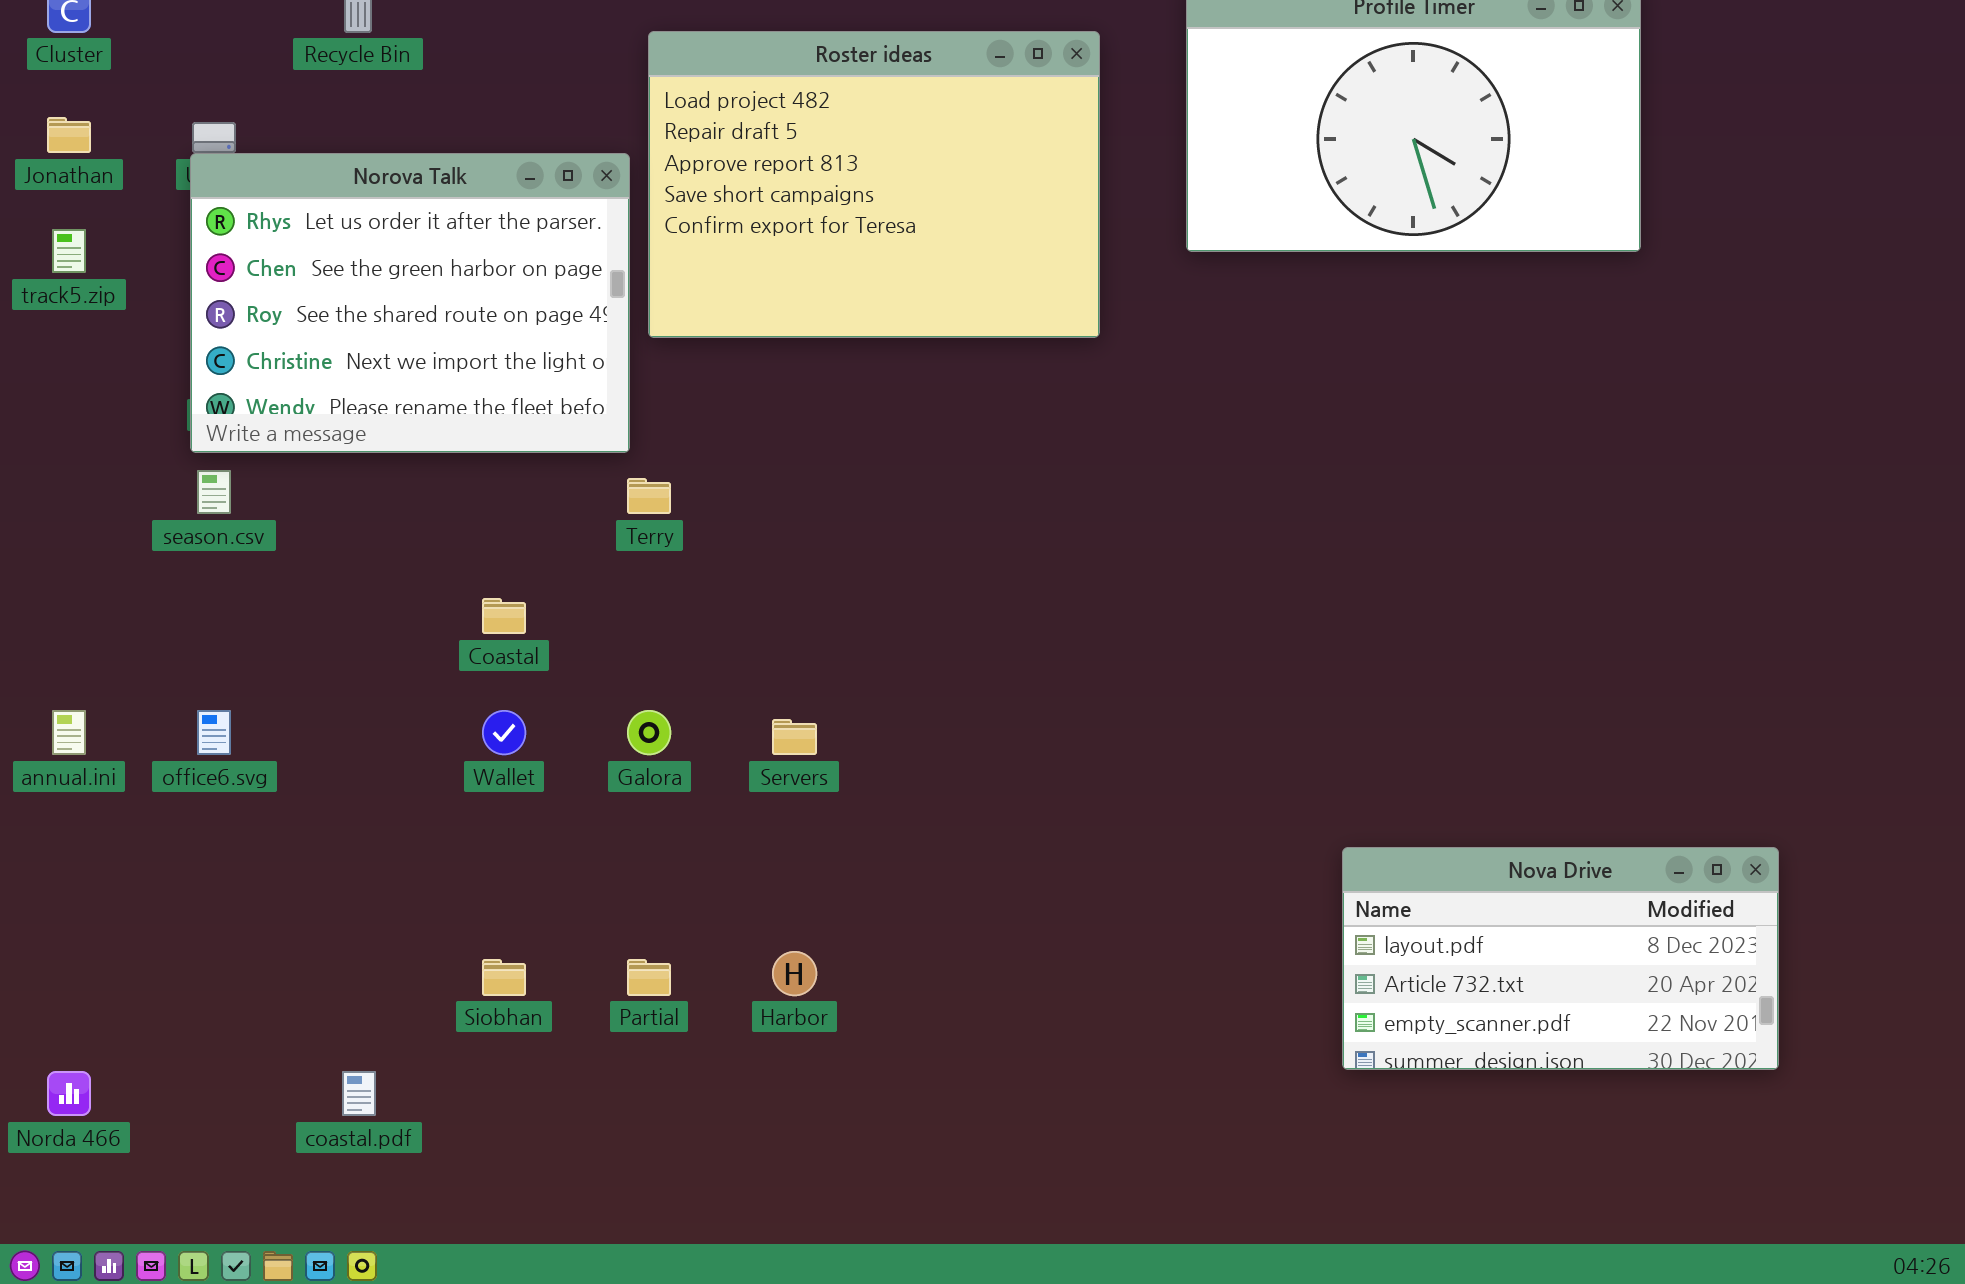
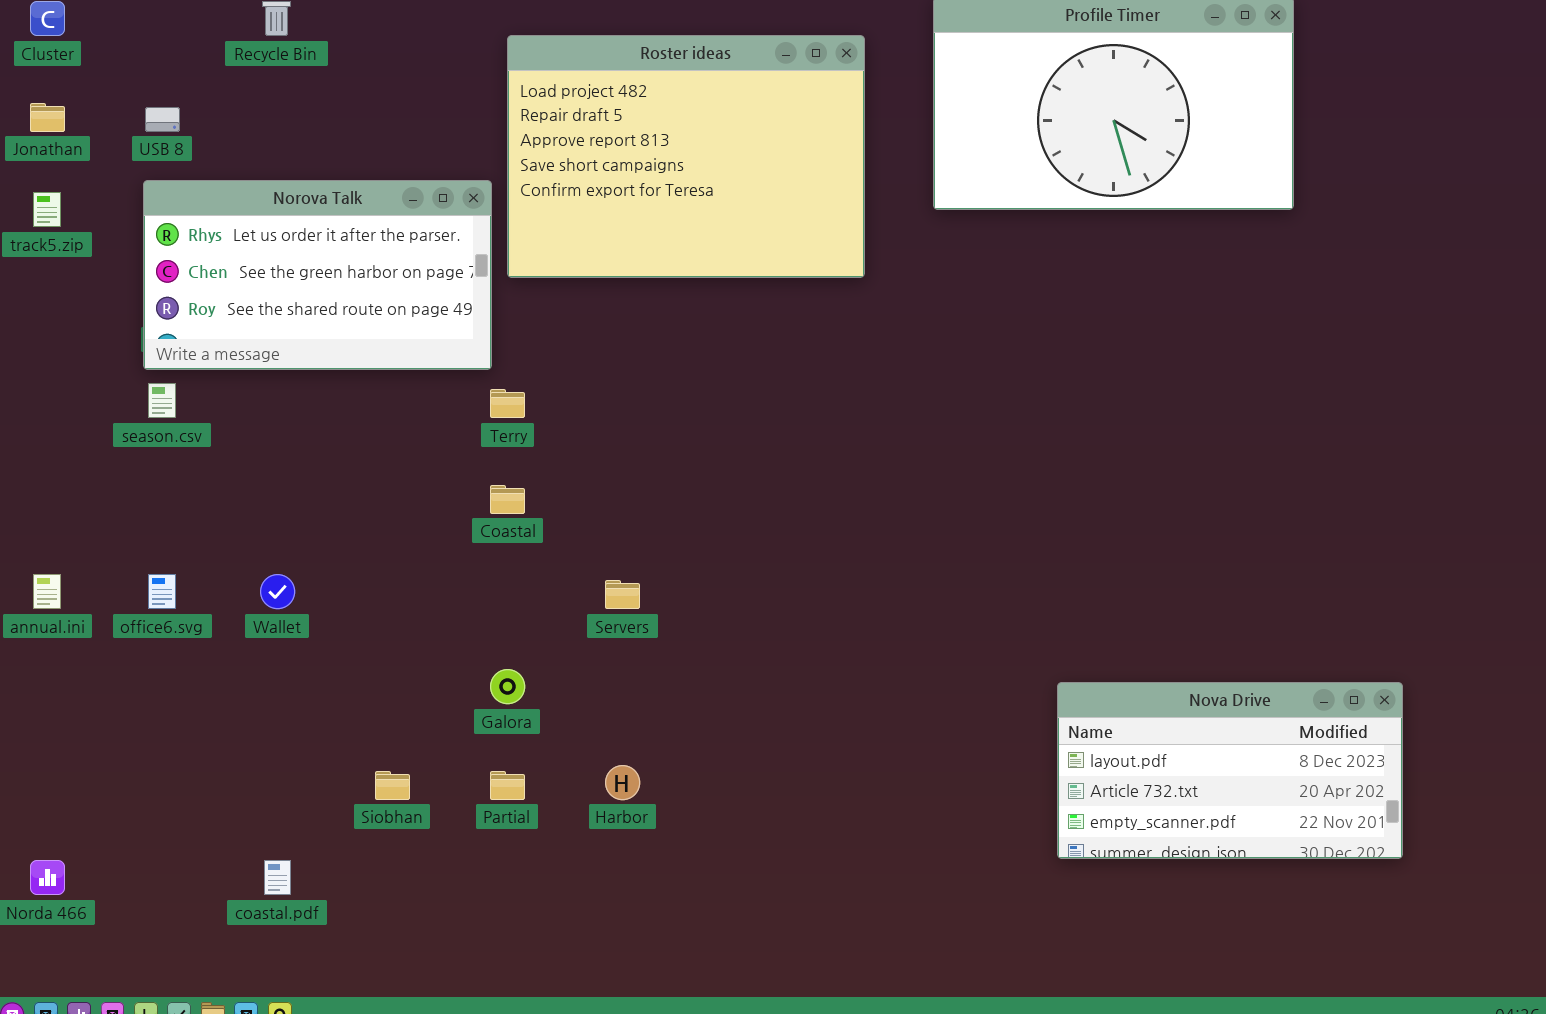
Norova Talk: [190,153,630,453] -> [143,180,492,370], resized
Coastal: [482,598,526,634] -> [490,485,525,514], moved
Wallet: [482,710,526,755] -> [260,574,295,609], moved
Galora: [627,710,671,755] -> [490,669,525,704], moved

